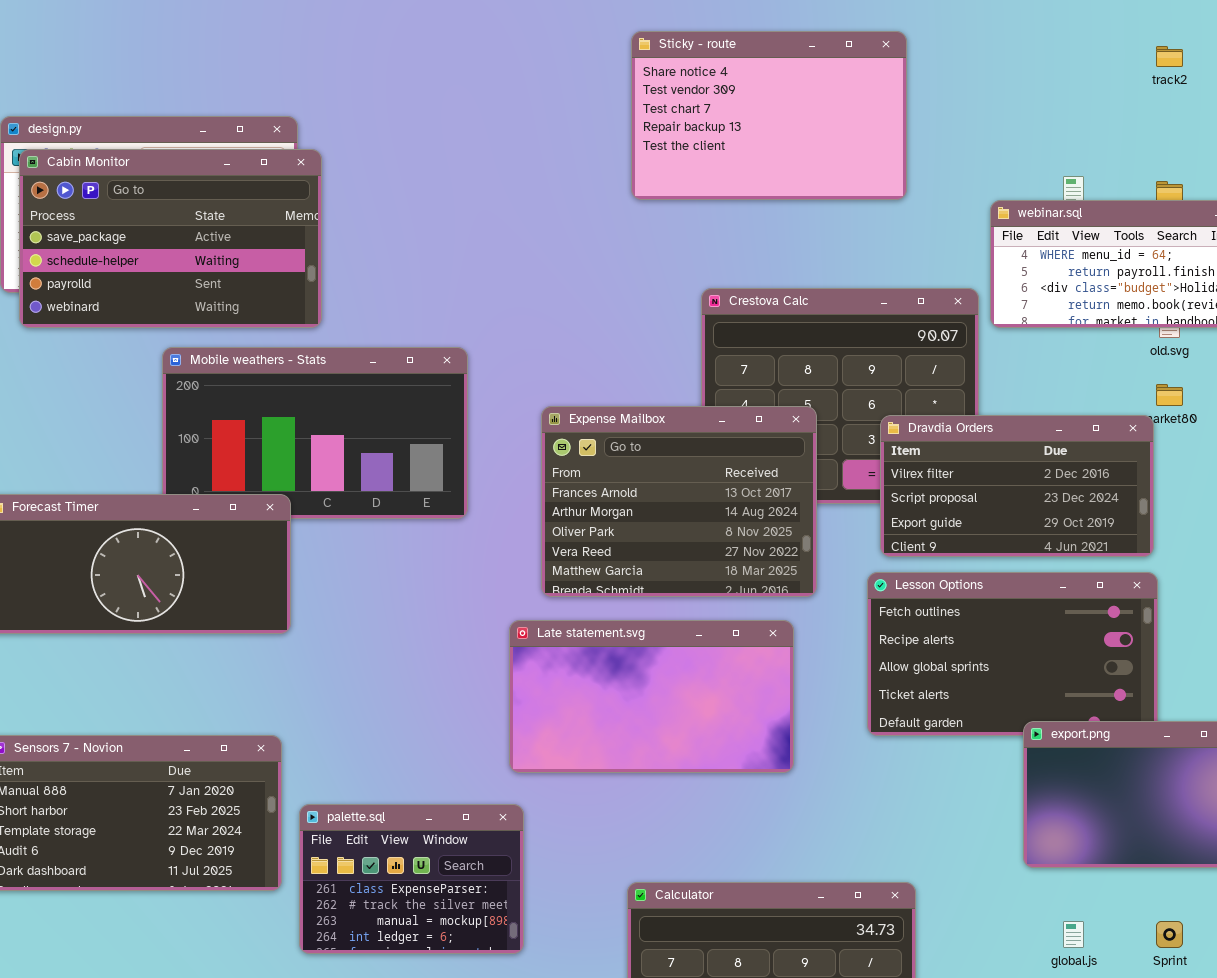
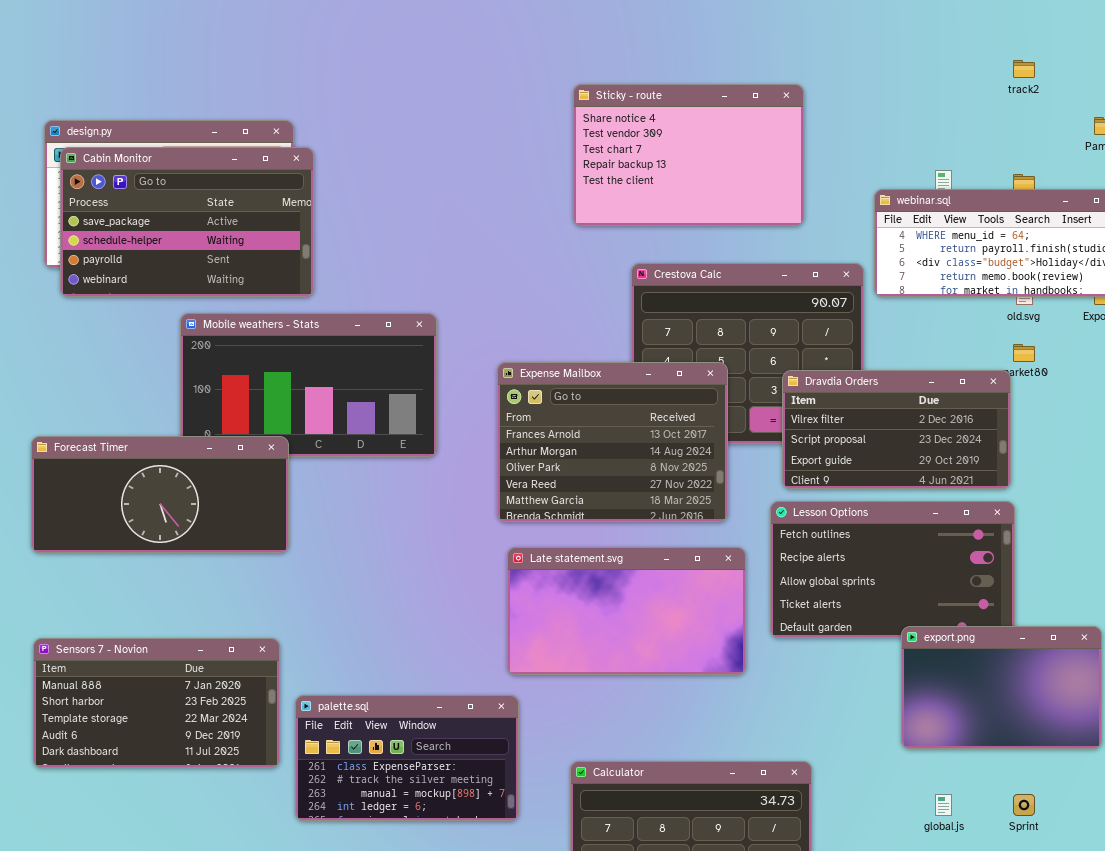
Sticky - route: [631,31,907,200] -> [573,84,804,226], moved
Late statement.svg: [509,620,794,773] -> [507,547,746,675], moved
palette.sql: [299,804,524,954] -> [295,695,519,821], resized

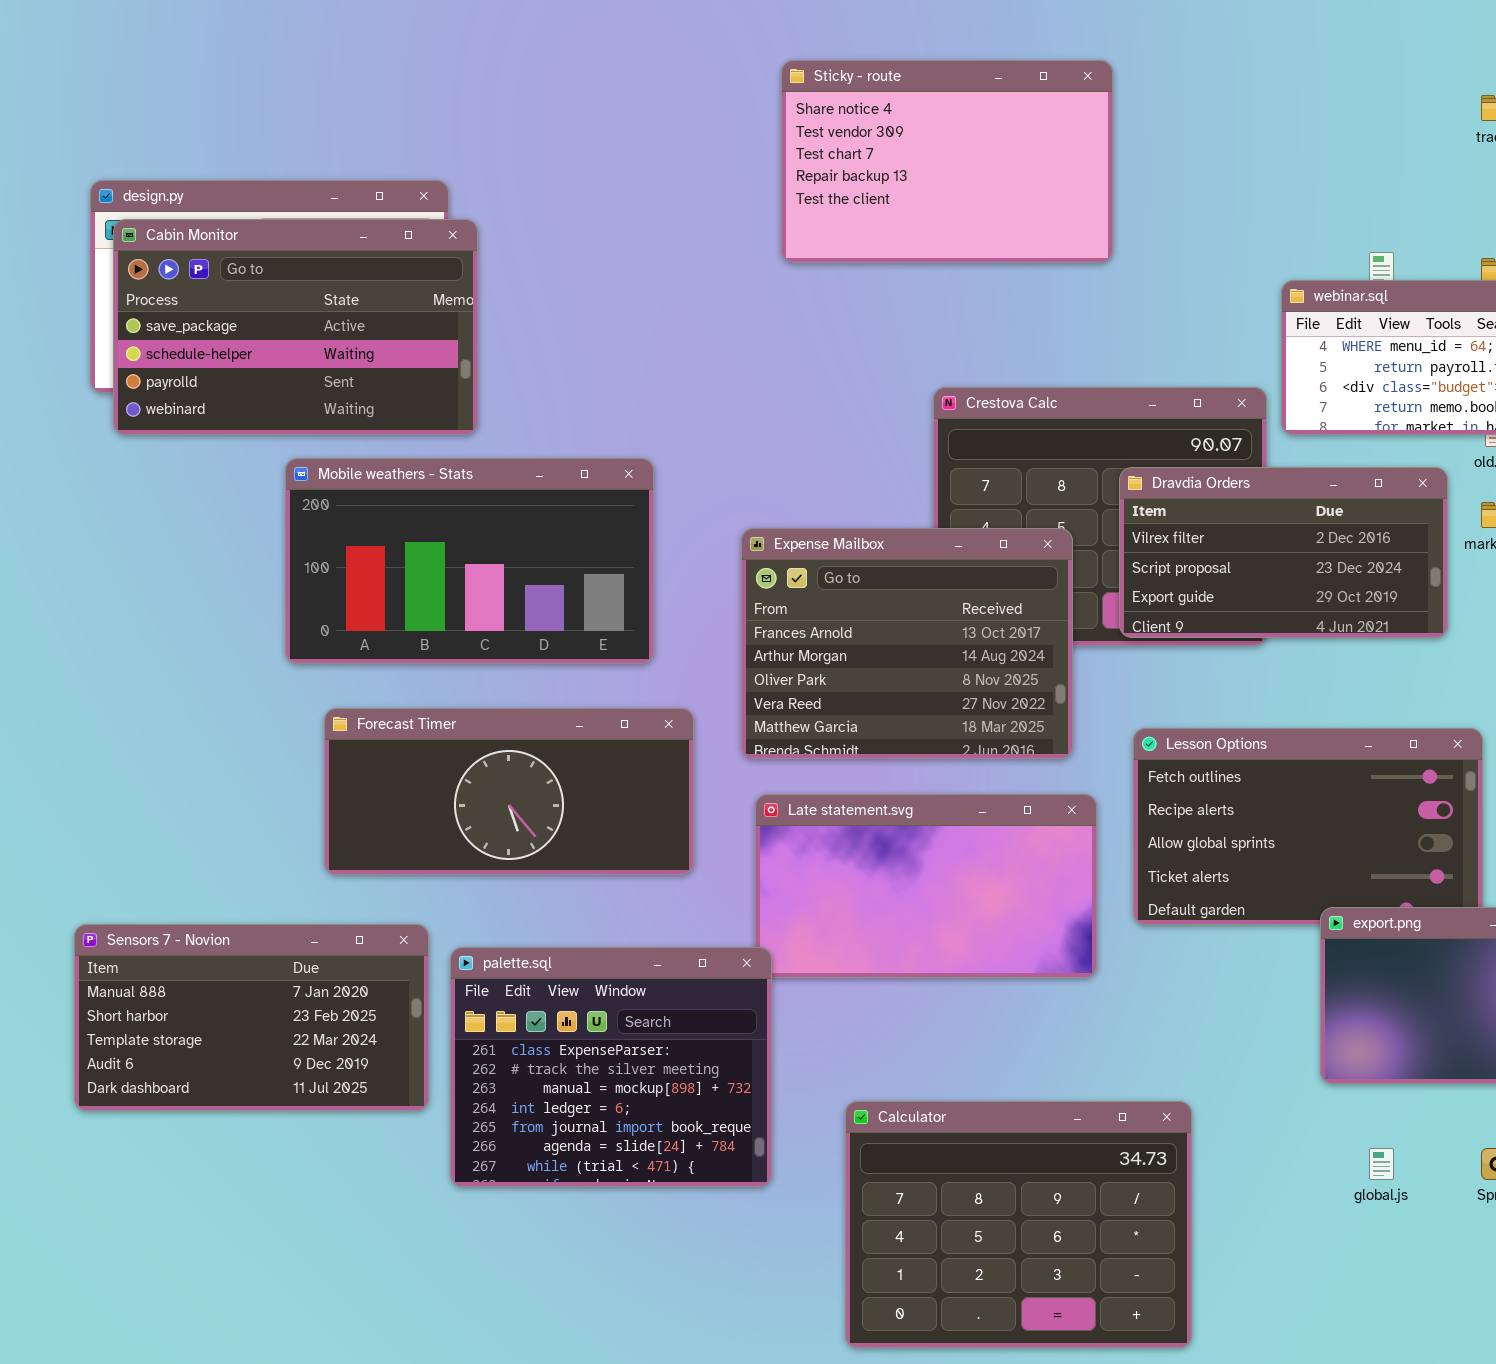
Sticky - route: [573,84,804,226] -> [781,60,1113,263], moved
Dravdia Orders: [782,370,1011,489] -> [1119,467,1448,638], moved
Forecast Timer: [31,436,289,553] -> [324,708,694,875], moved
palette.sql: [295,695,519,821] -> [450,947,772,1187], resized

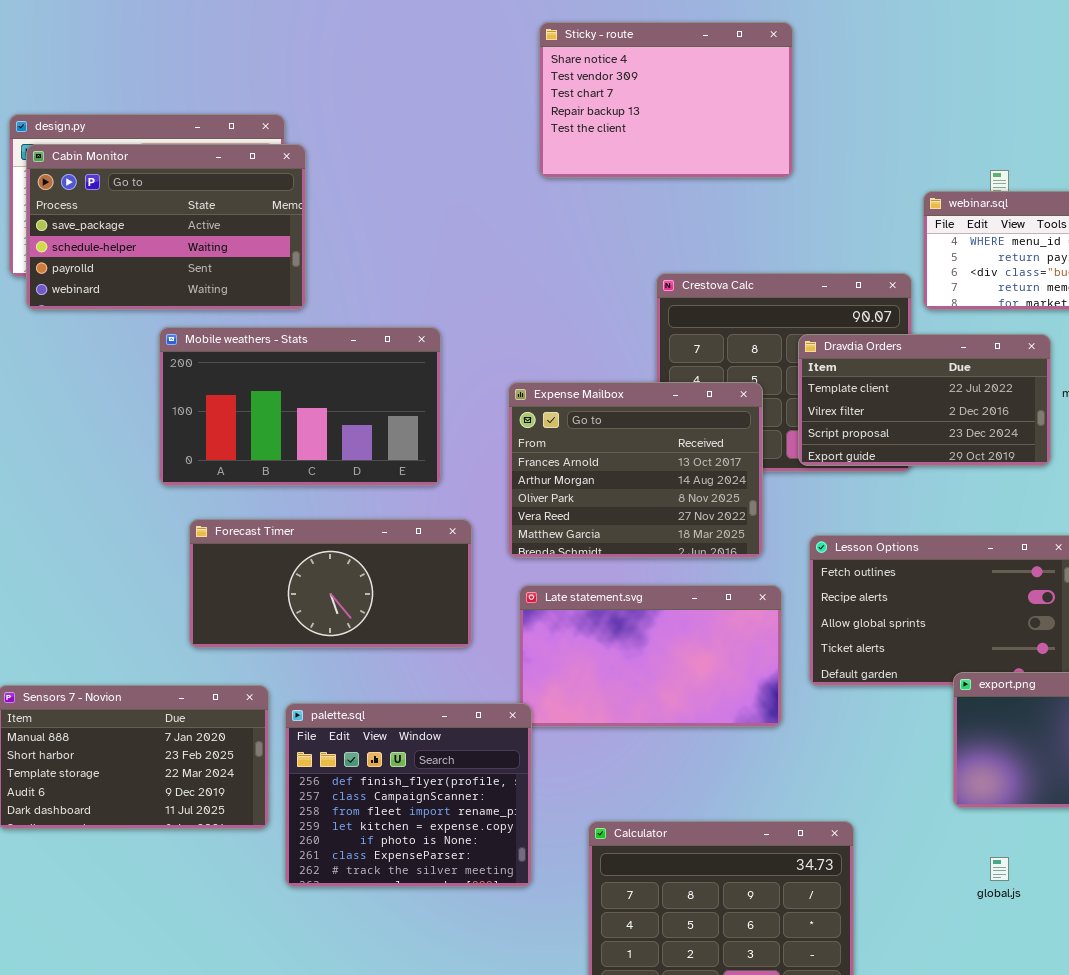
Dravdia Orders: [1119,467,1448,638] -> [798,334,1051,466], scrolled up 1 row
palette.sql: [450,947,772,1187] -> [285,703,532,887], scrolled up 5 rows

